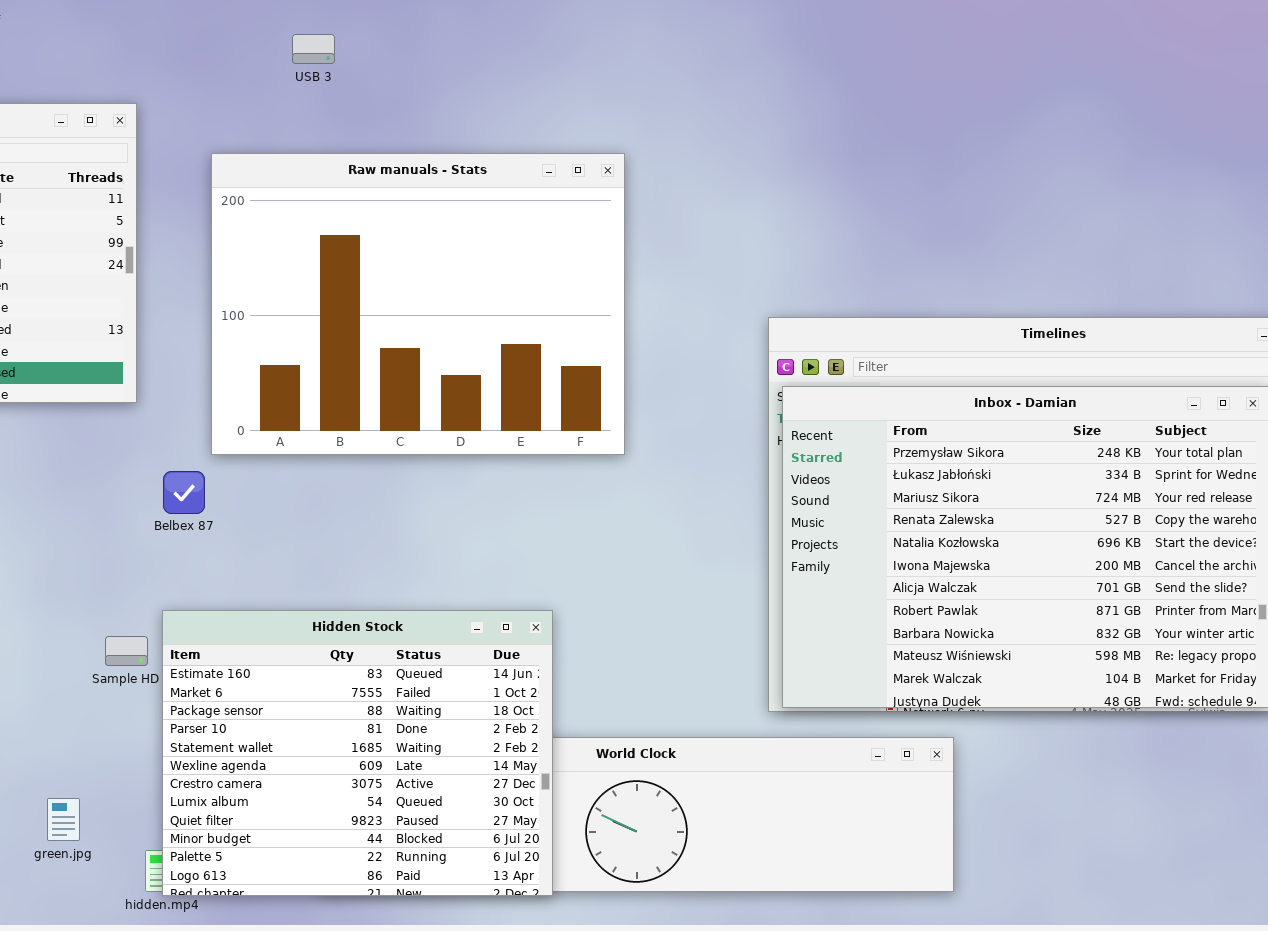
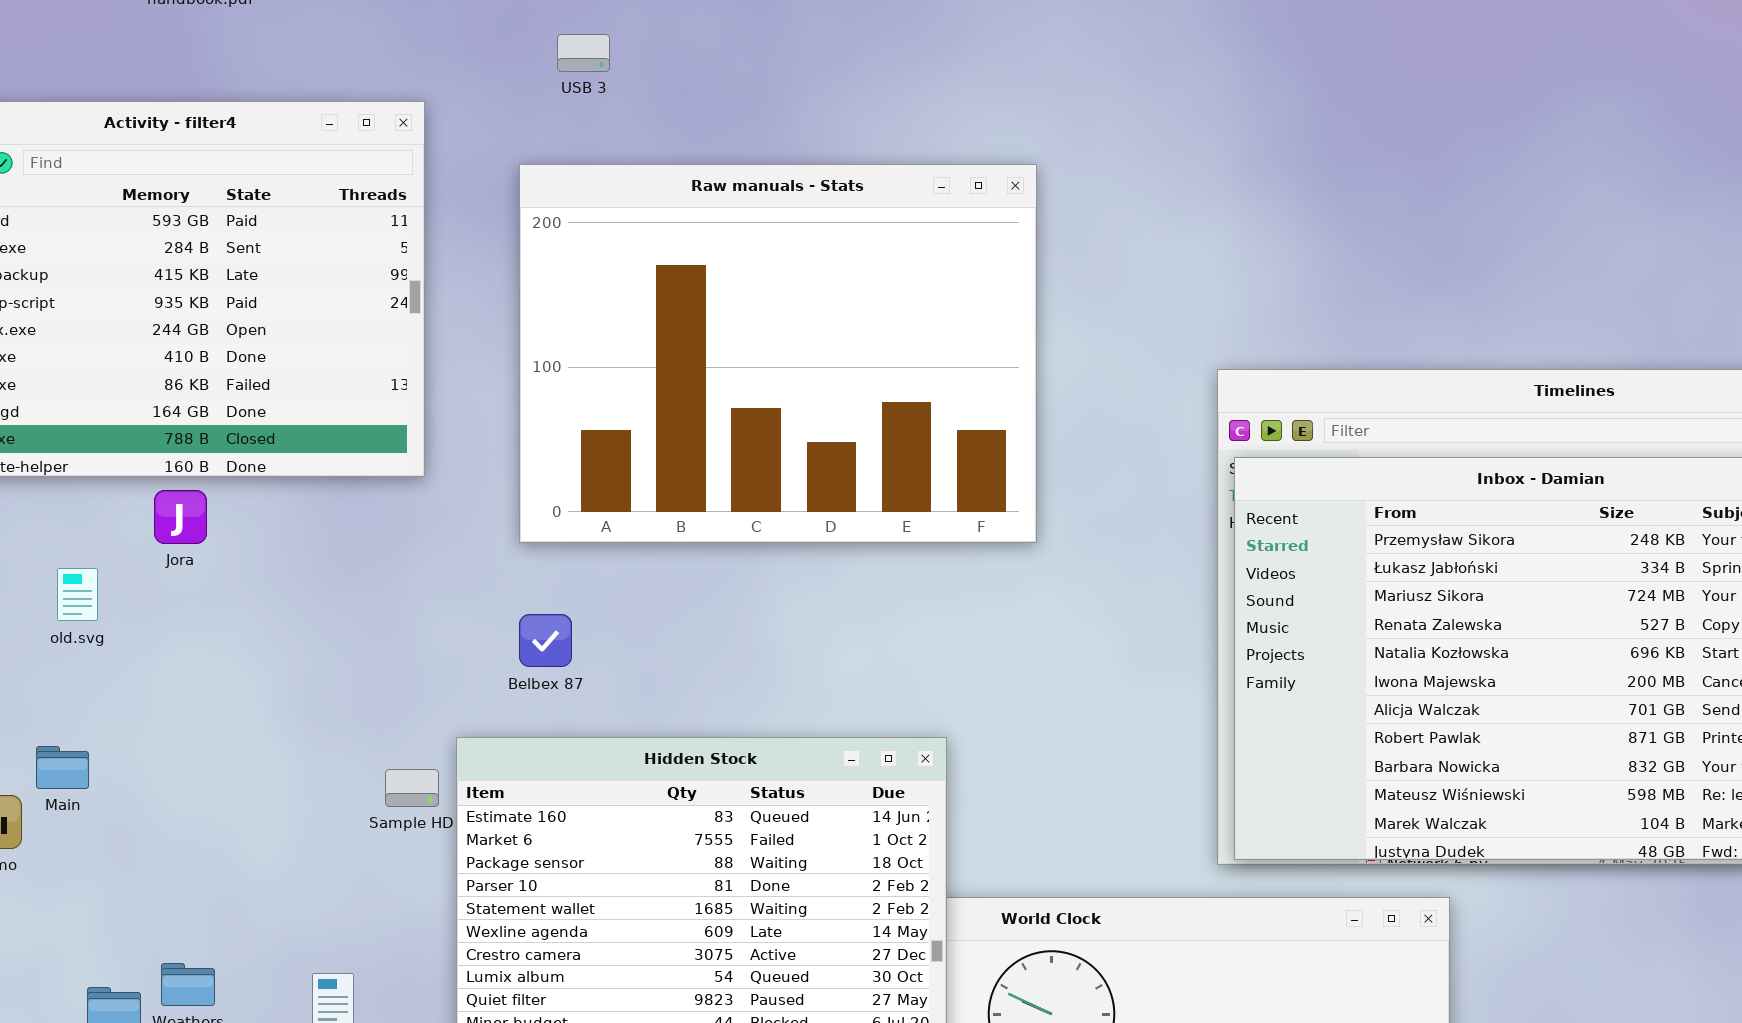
USB 3: [292,34,335,64] -> [557,34,610,72], moved
Belbex 87: [163,471,205,514] -> [519,614,572,667], moved

